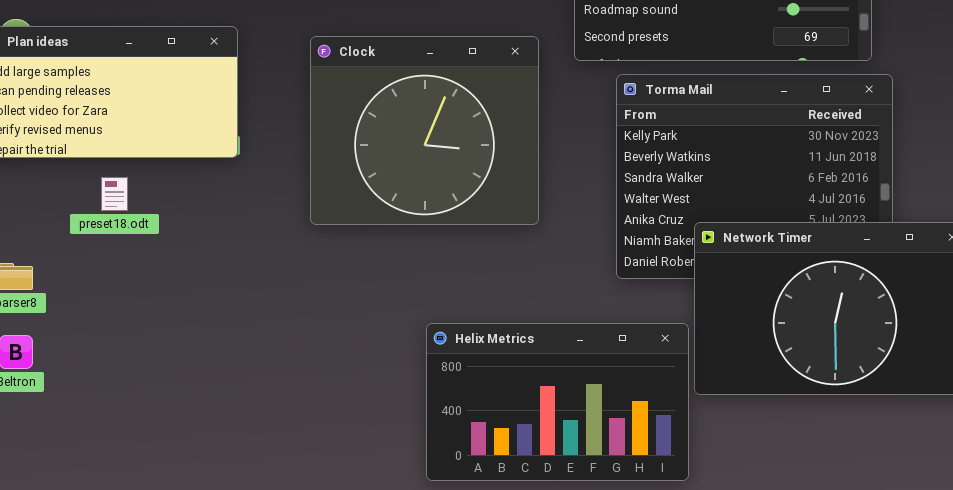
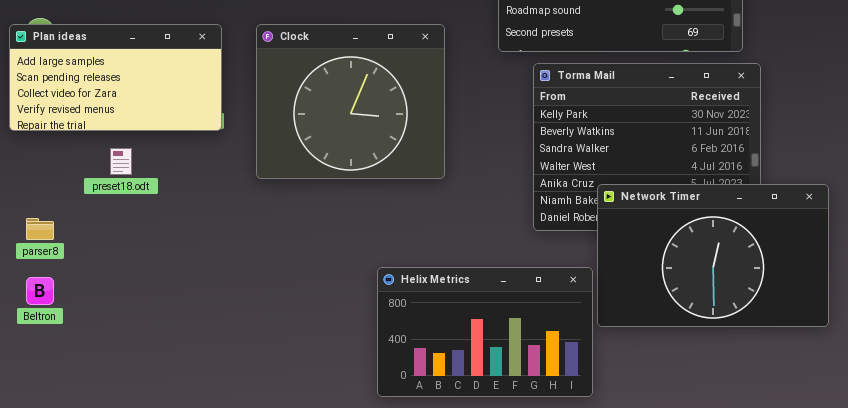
Clock: [310,36,539,225] -> [256,24,445,179], moved

